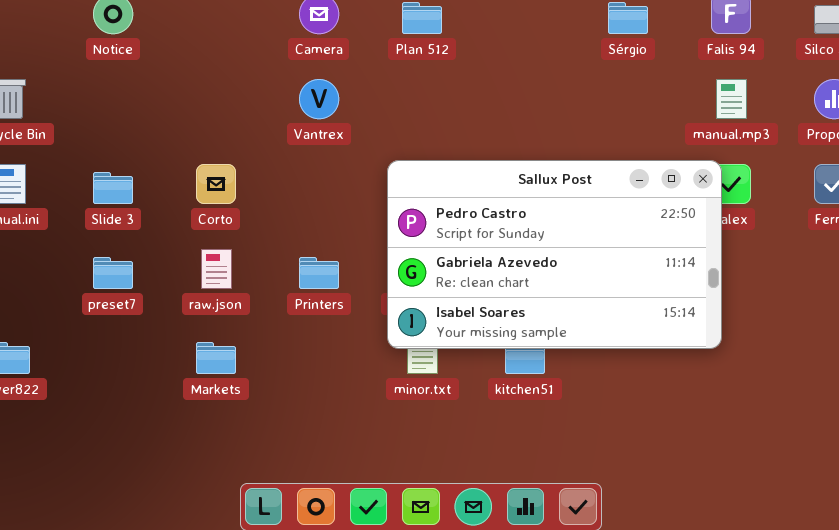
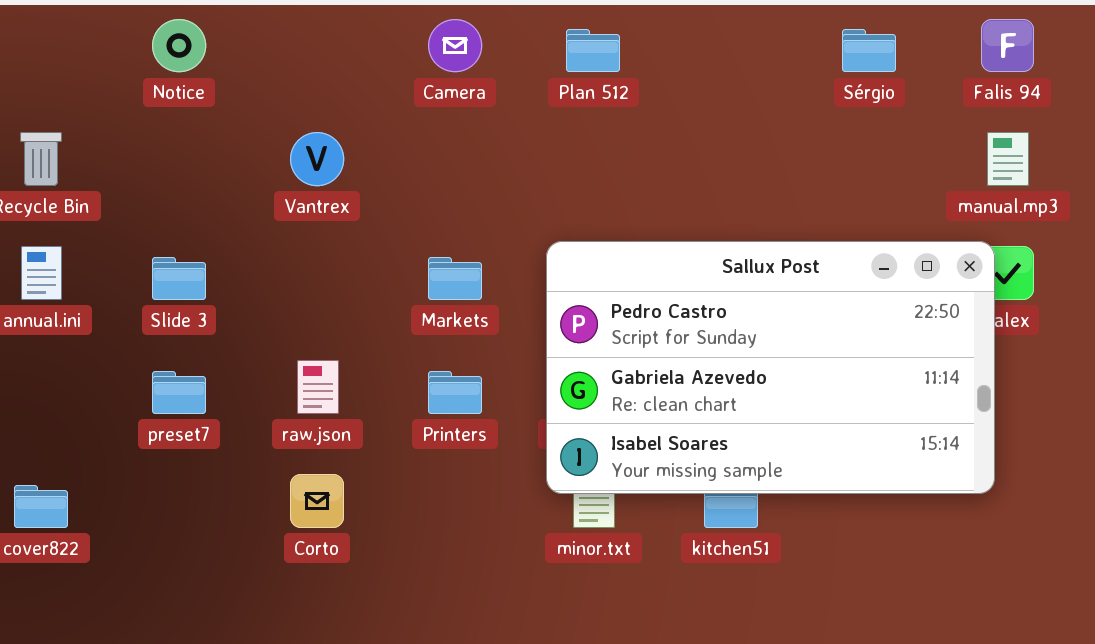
Vantrex: [299,79,339,119] -> [290,132,344,186], moved
Corto: [196,164,236,204] -> [290,474,344,528], moved
Markets: [196,342,236,374] -> [428,257,482,300], moved

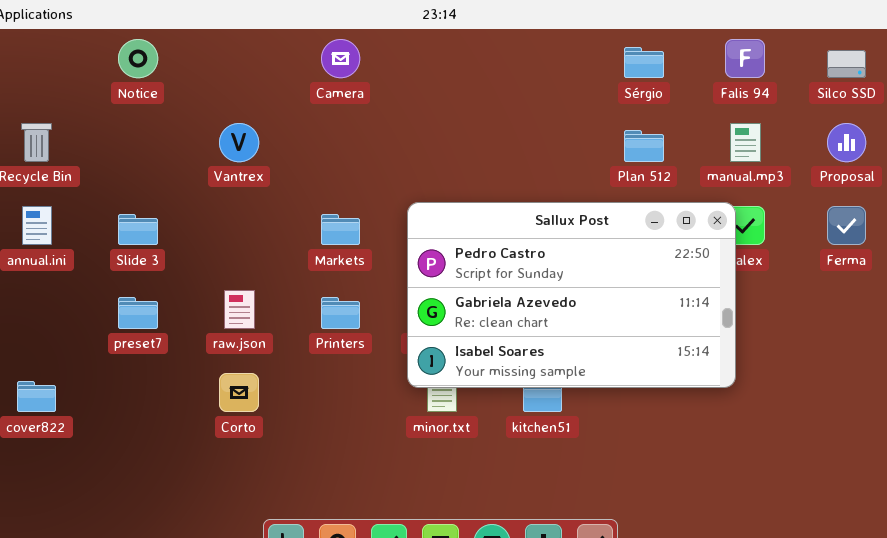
Plan 512: [566,29,620,72] -> [624,130,664,162], moved

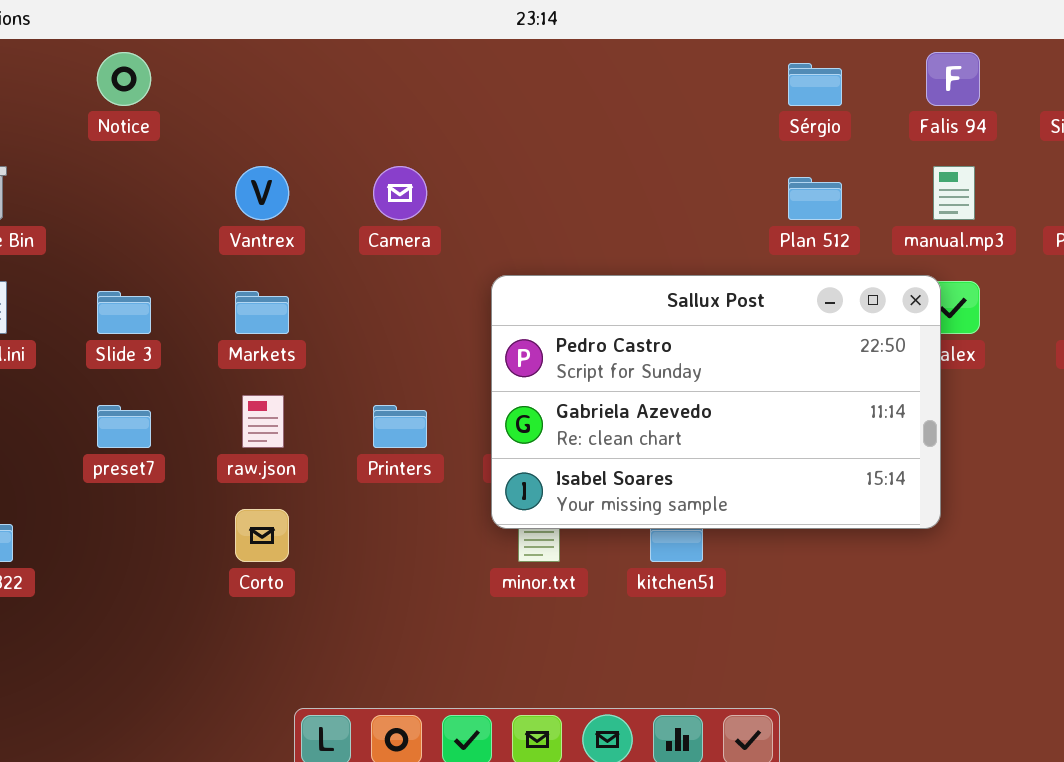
Camera: [321,39,360,78] -> [373,166,427,220], moved
Markets: [321,214,360,245] -> [235,291,289,334], moved

